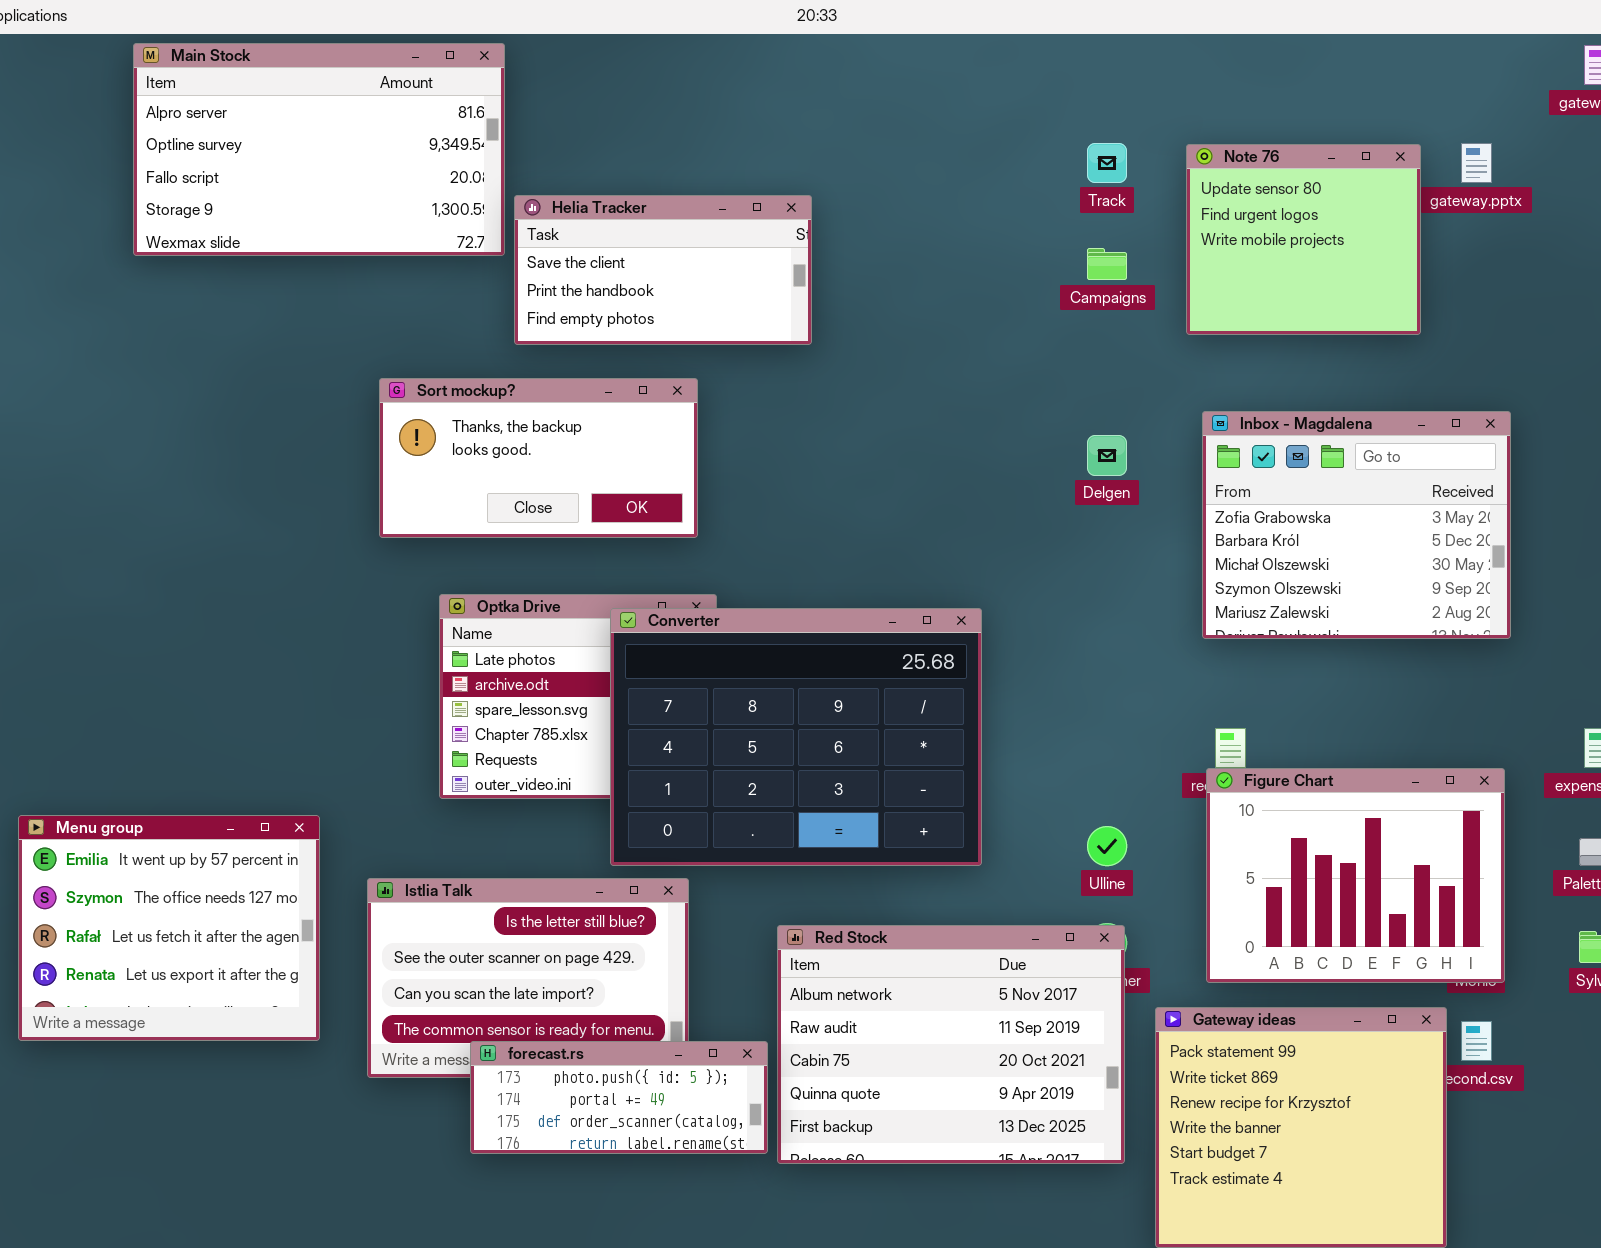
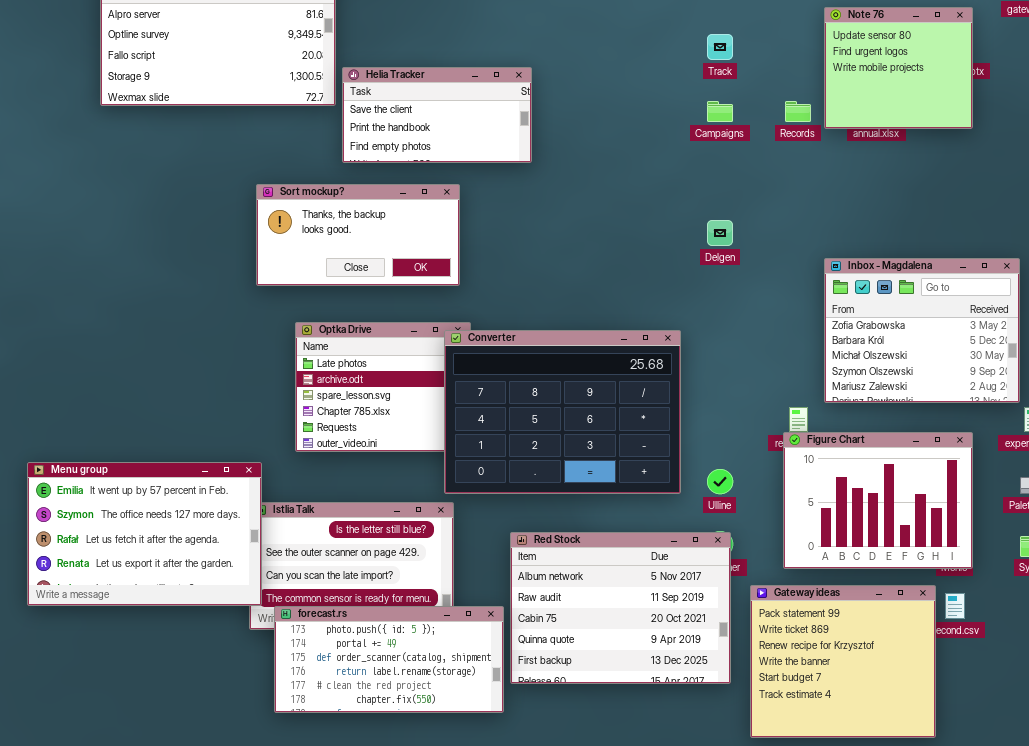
Note 76: [1186,144,1421,335] -> [824,7,973,129], moved
Inbox - Magdalena: [1202,411,1511,639] -> [824,258,1020,403], moved
Converter: [610,608,982,866] -> [444,330,681,494], moved
Menu group: [18,815,320,1041] -> [27,462,262,606], resized
forecast.rs: [470,1041,768,1154] -> [274,606,504,713], resized

